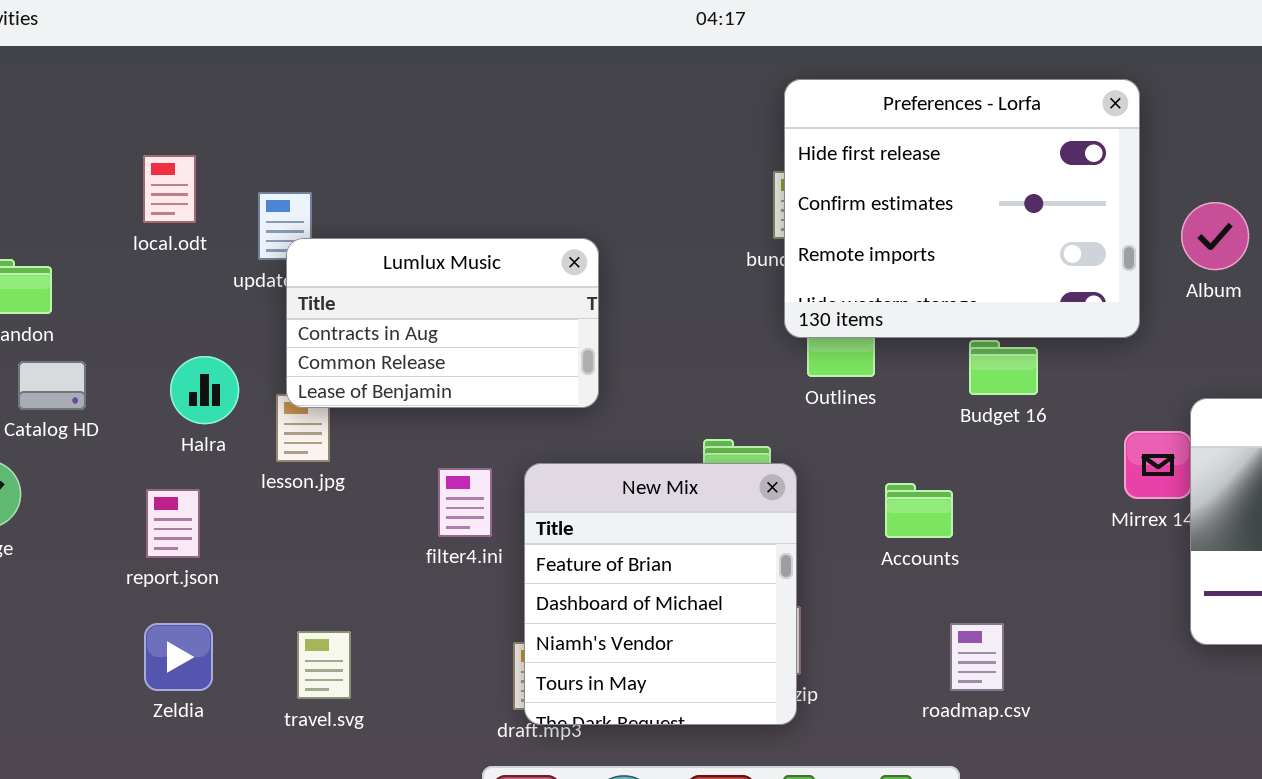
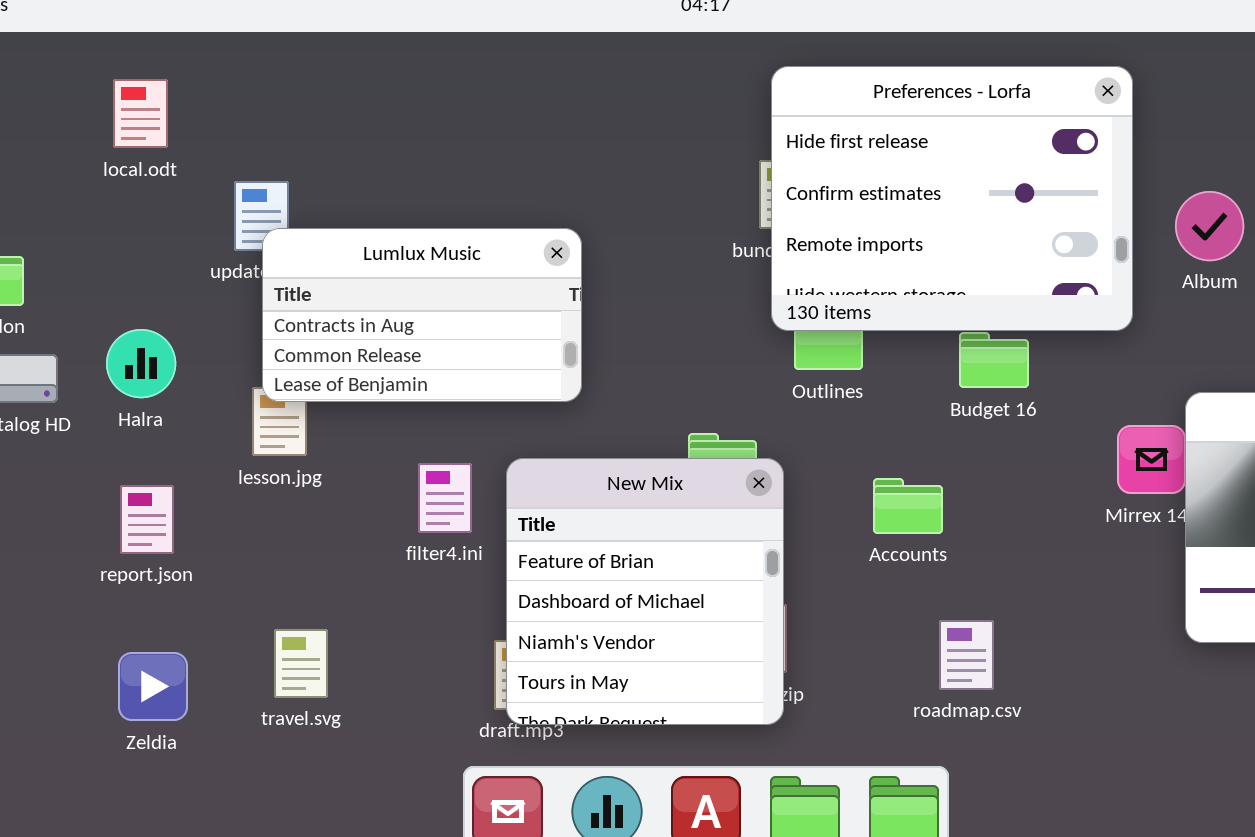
local.odt: [143,155,196,223] -> [113,79,168,148], moved
Halra: [170,356,239,424] -> [106,329,176,398], moved
Zeldia: [144,623,213,691] -> [118,652,188,721], moved

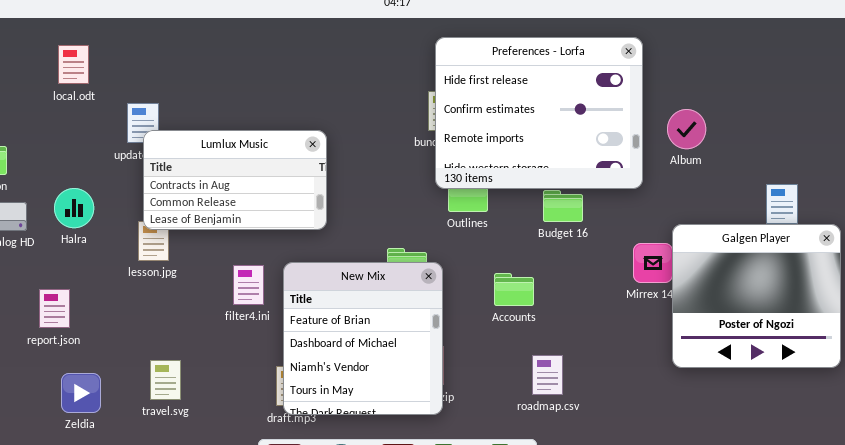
report.json: [120,485,174,554] -> [39,289,70,328], moved

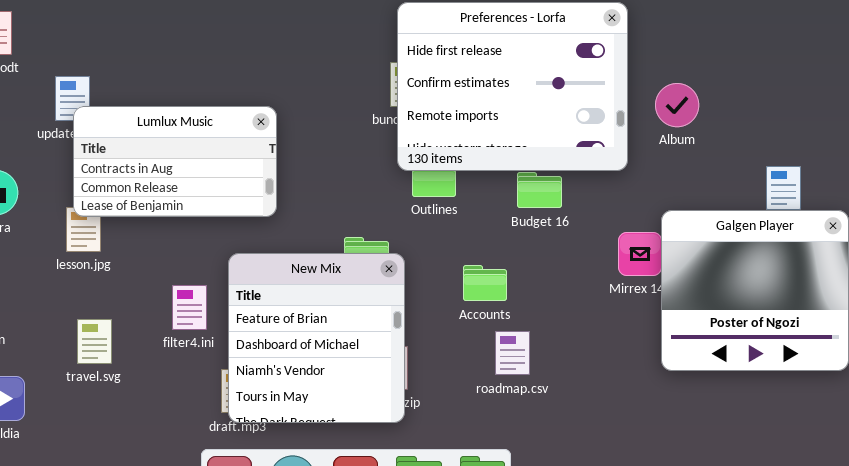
filter4.ini: [233,265,264,305] -> [172,285,207,330], moved
roadmap.csv: [532,355,563,395] -> [495,331,530,375], moved
travel.svg: [150,360,181,400] -> [77,319,112,364], moved

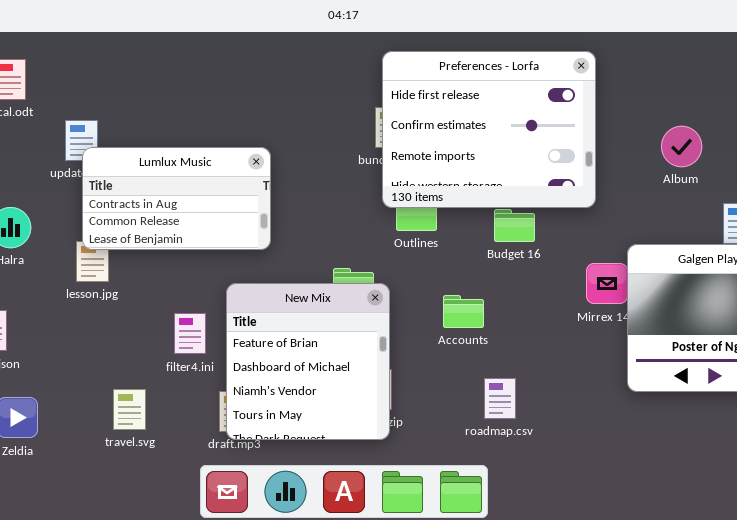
Album: [655,83,699,127] -> [661,126,702,167], moved
travel.svg: [77,319,112,364] -> [113,389,146,430], moved
roadmap.csv: [495,331,530,375] -> [484,378,516,419], moved

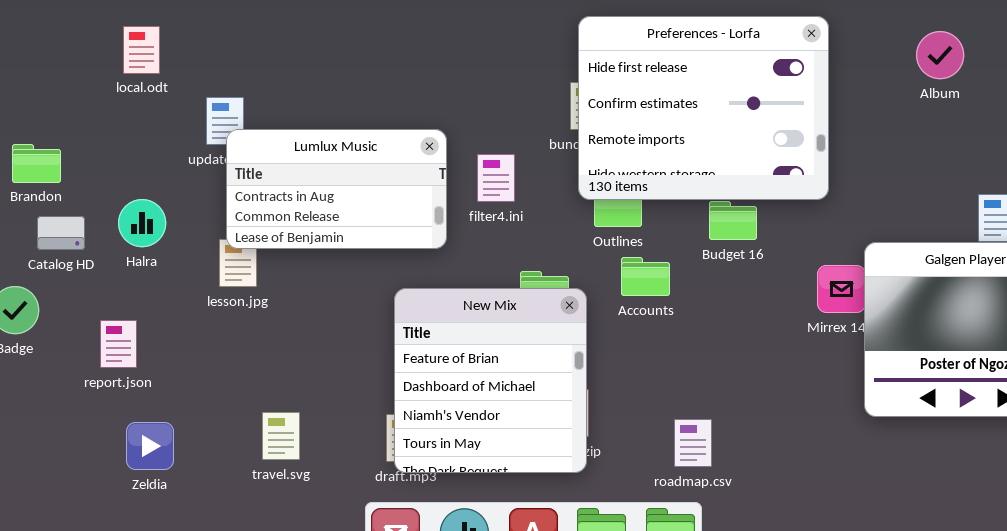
Album: [661,126,702,167] -> [916,31,964,79], moved
Accounts: [443,295,484,328] -> [621,257,670,296], moved
filter4.ini: [174,313,206,354] -> [477,154,515,202], moved
roadmap.csv: [484,378,516,419] -> [674,419,712,467], moved

